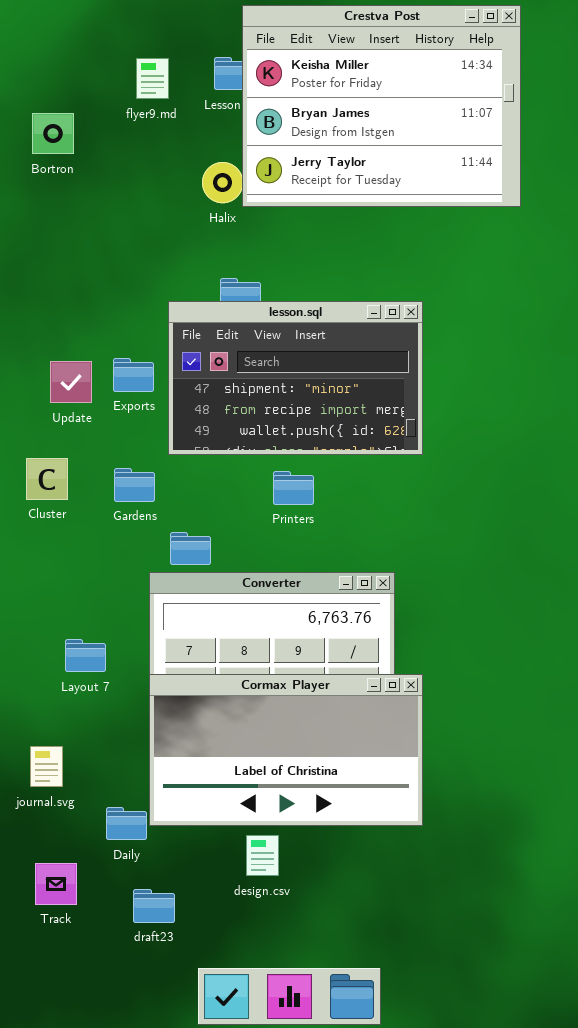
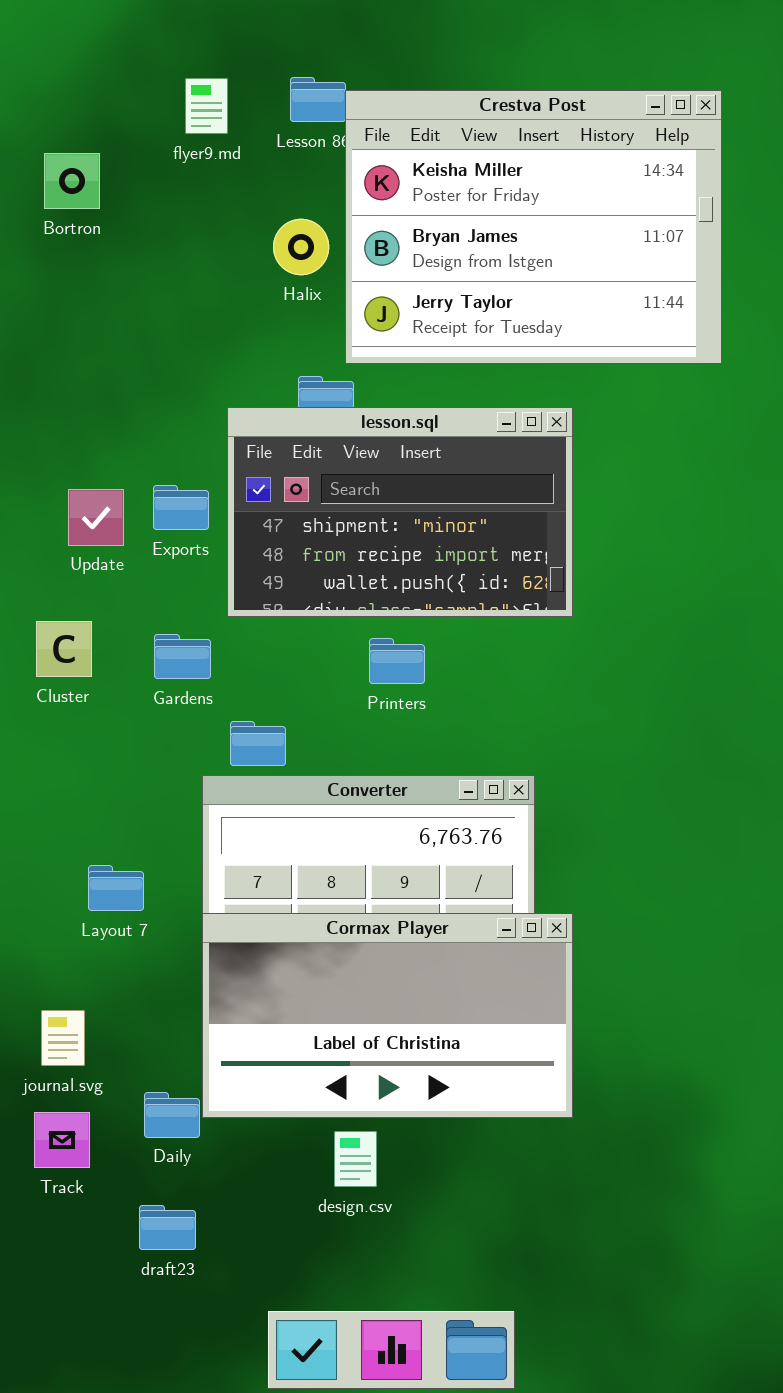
Crestva Post: [242,5,521,207] -> [345,90,722,364], moved
Track: [35,863,77,905] -> [34,1112,90,1168], moved
draft23: [133,889,175,923] -> [139,1205,196,1250], moved

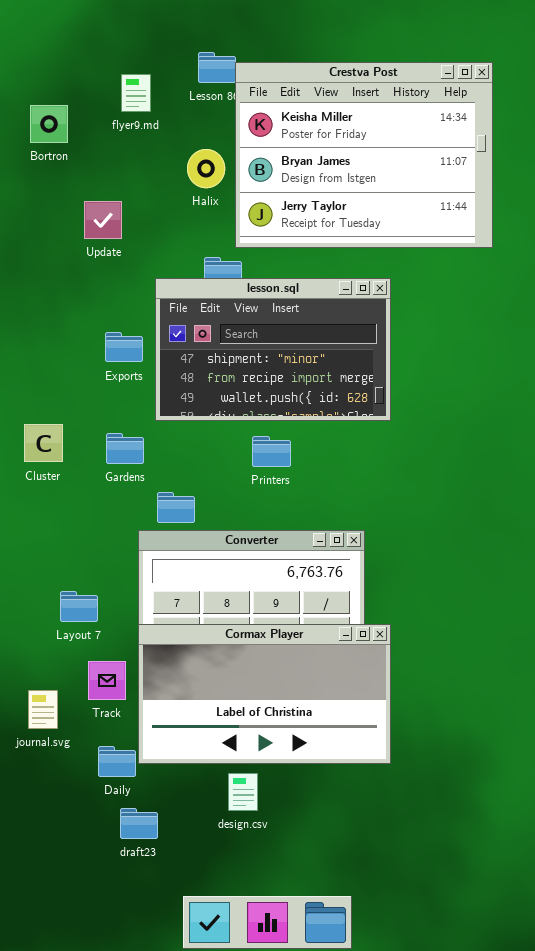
flyer9.md: [185,78,228,134] -> [121,74,151,112], moved
Update: [68,489,124,546] -> [84,201,122,239], moved
Track: [34,1112,90,1168] -> [88,661,126,700], moved
draft23: [139,1205,196,1250] -> [120,808,158,839], moved

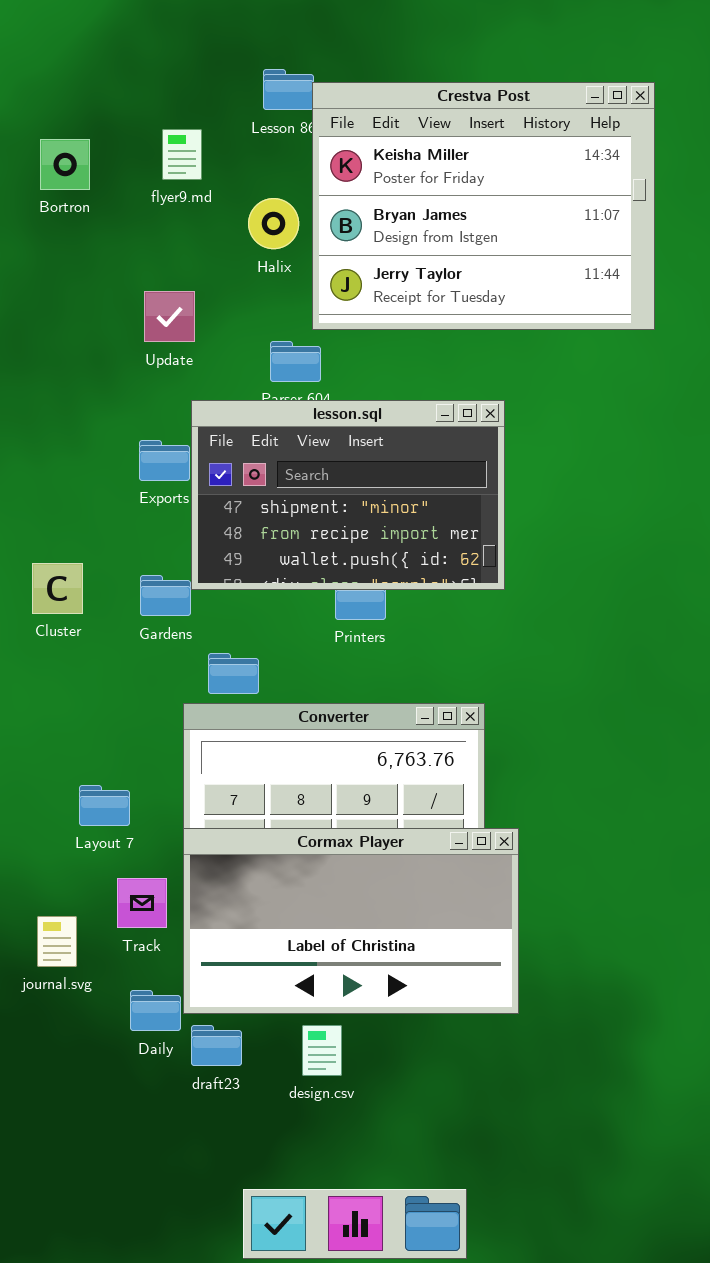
flyer9.md: [121,74,151,112] -> [162,129,202,180], moved
Update: [84,201,122,239] -> [144,291,195,342], moved
lesson.sql: [155,278,391,421] -> [191,400,505,590], moved
draft23: [120,808,158,839] -> [191,1025,242,1066], moved

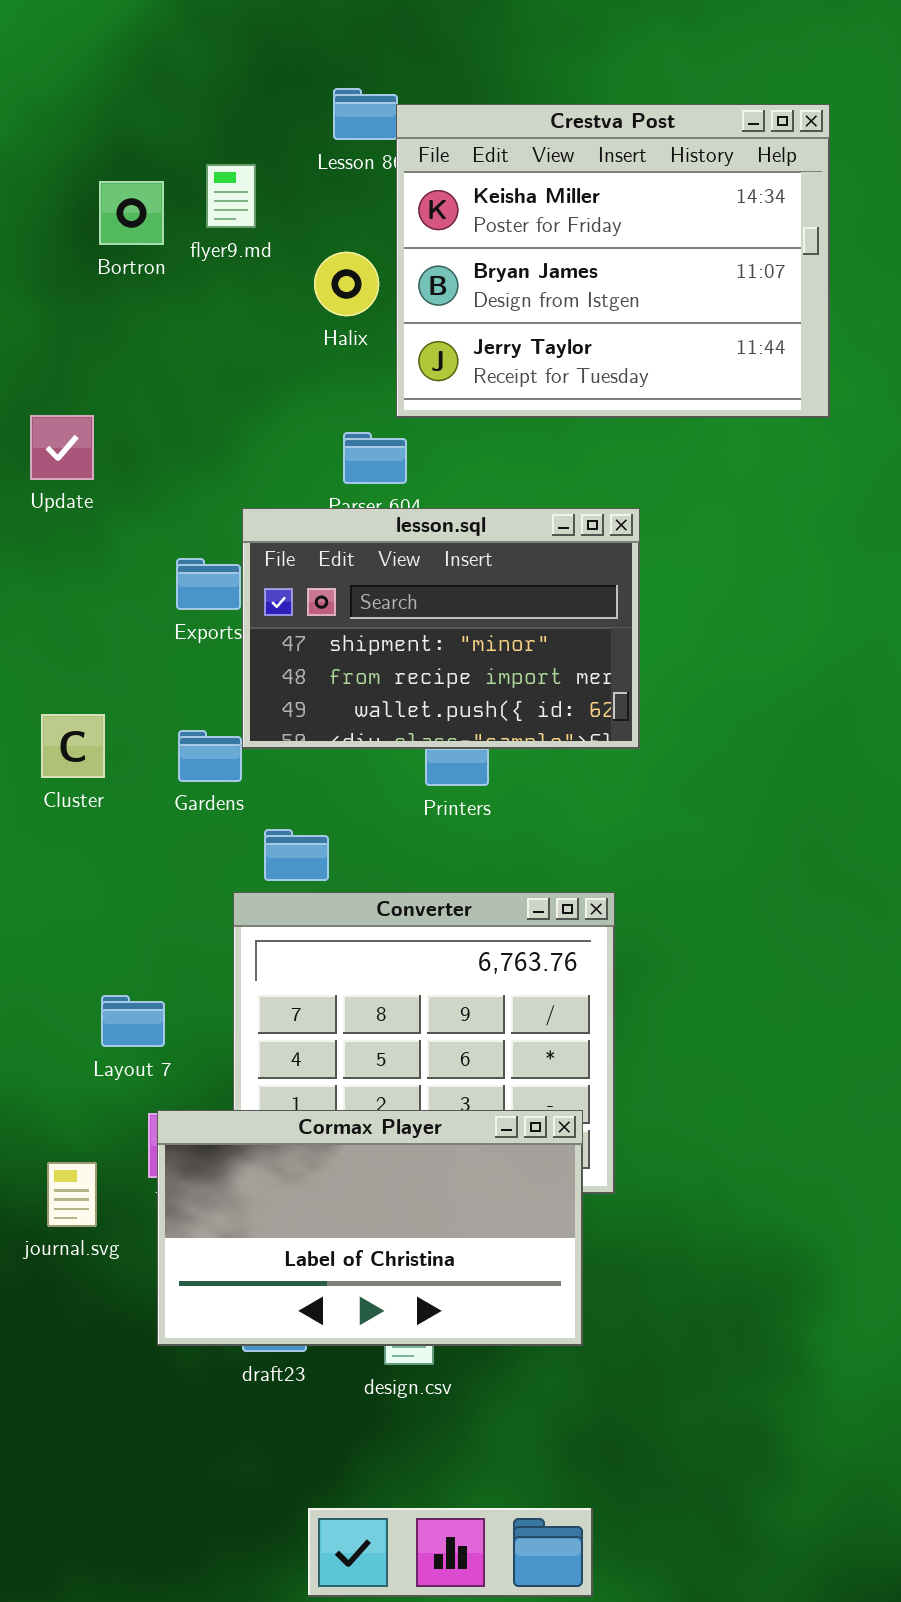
Bortron: [40,139,90,190] -> [99,181,164,245], moved
Update: [144,291,195,342] -> [30,415,94,480], moved
Cormax Player: [183,828,519,1014] -> [157,1110,583,1346], moved

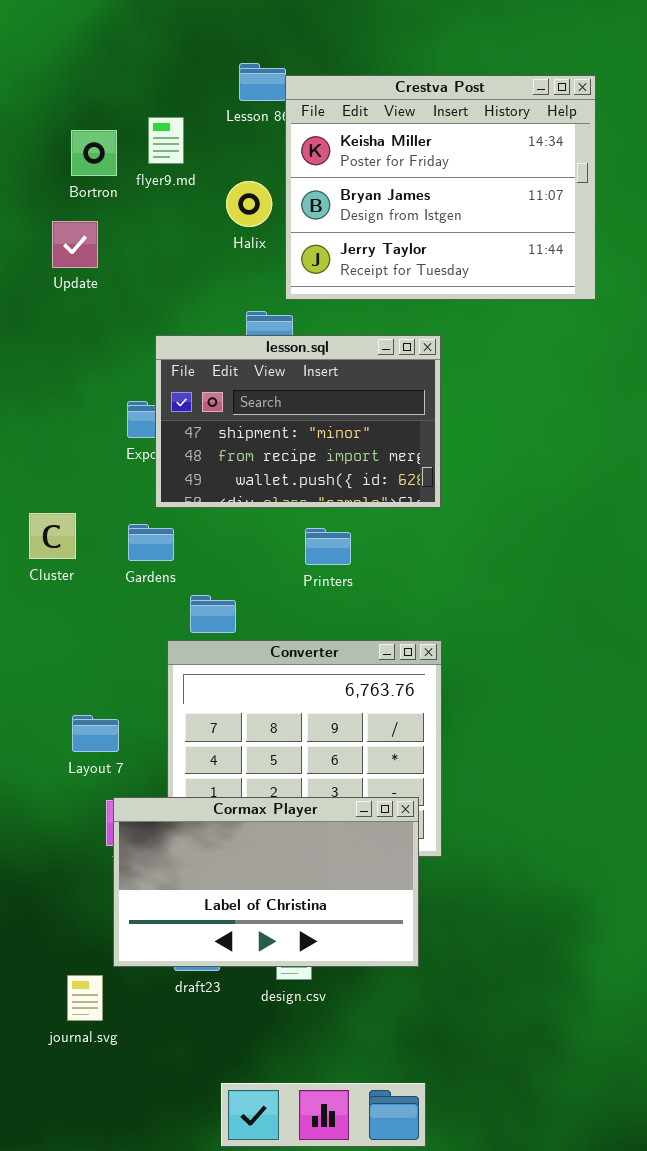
Update: [30,415,94,480] -> [52,221,98,268], moved
lesson.sql: [242,508,640,749] -> [155,335,441,508], moved
journal.svg: [47,1162,97,1227] -> [67,975,103,1021], moved

